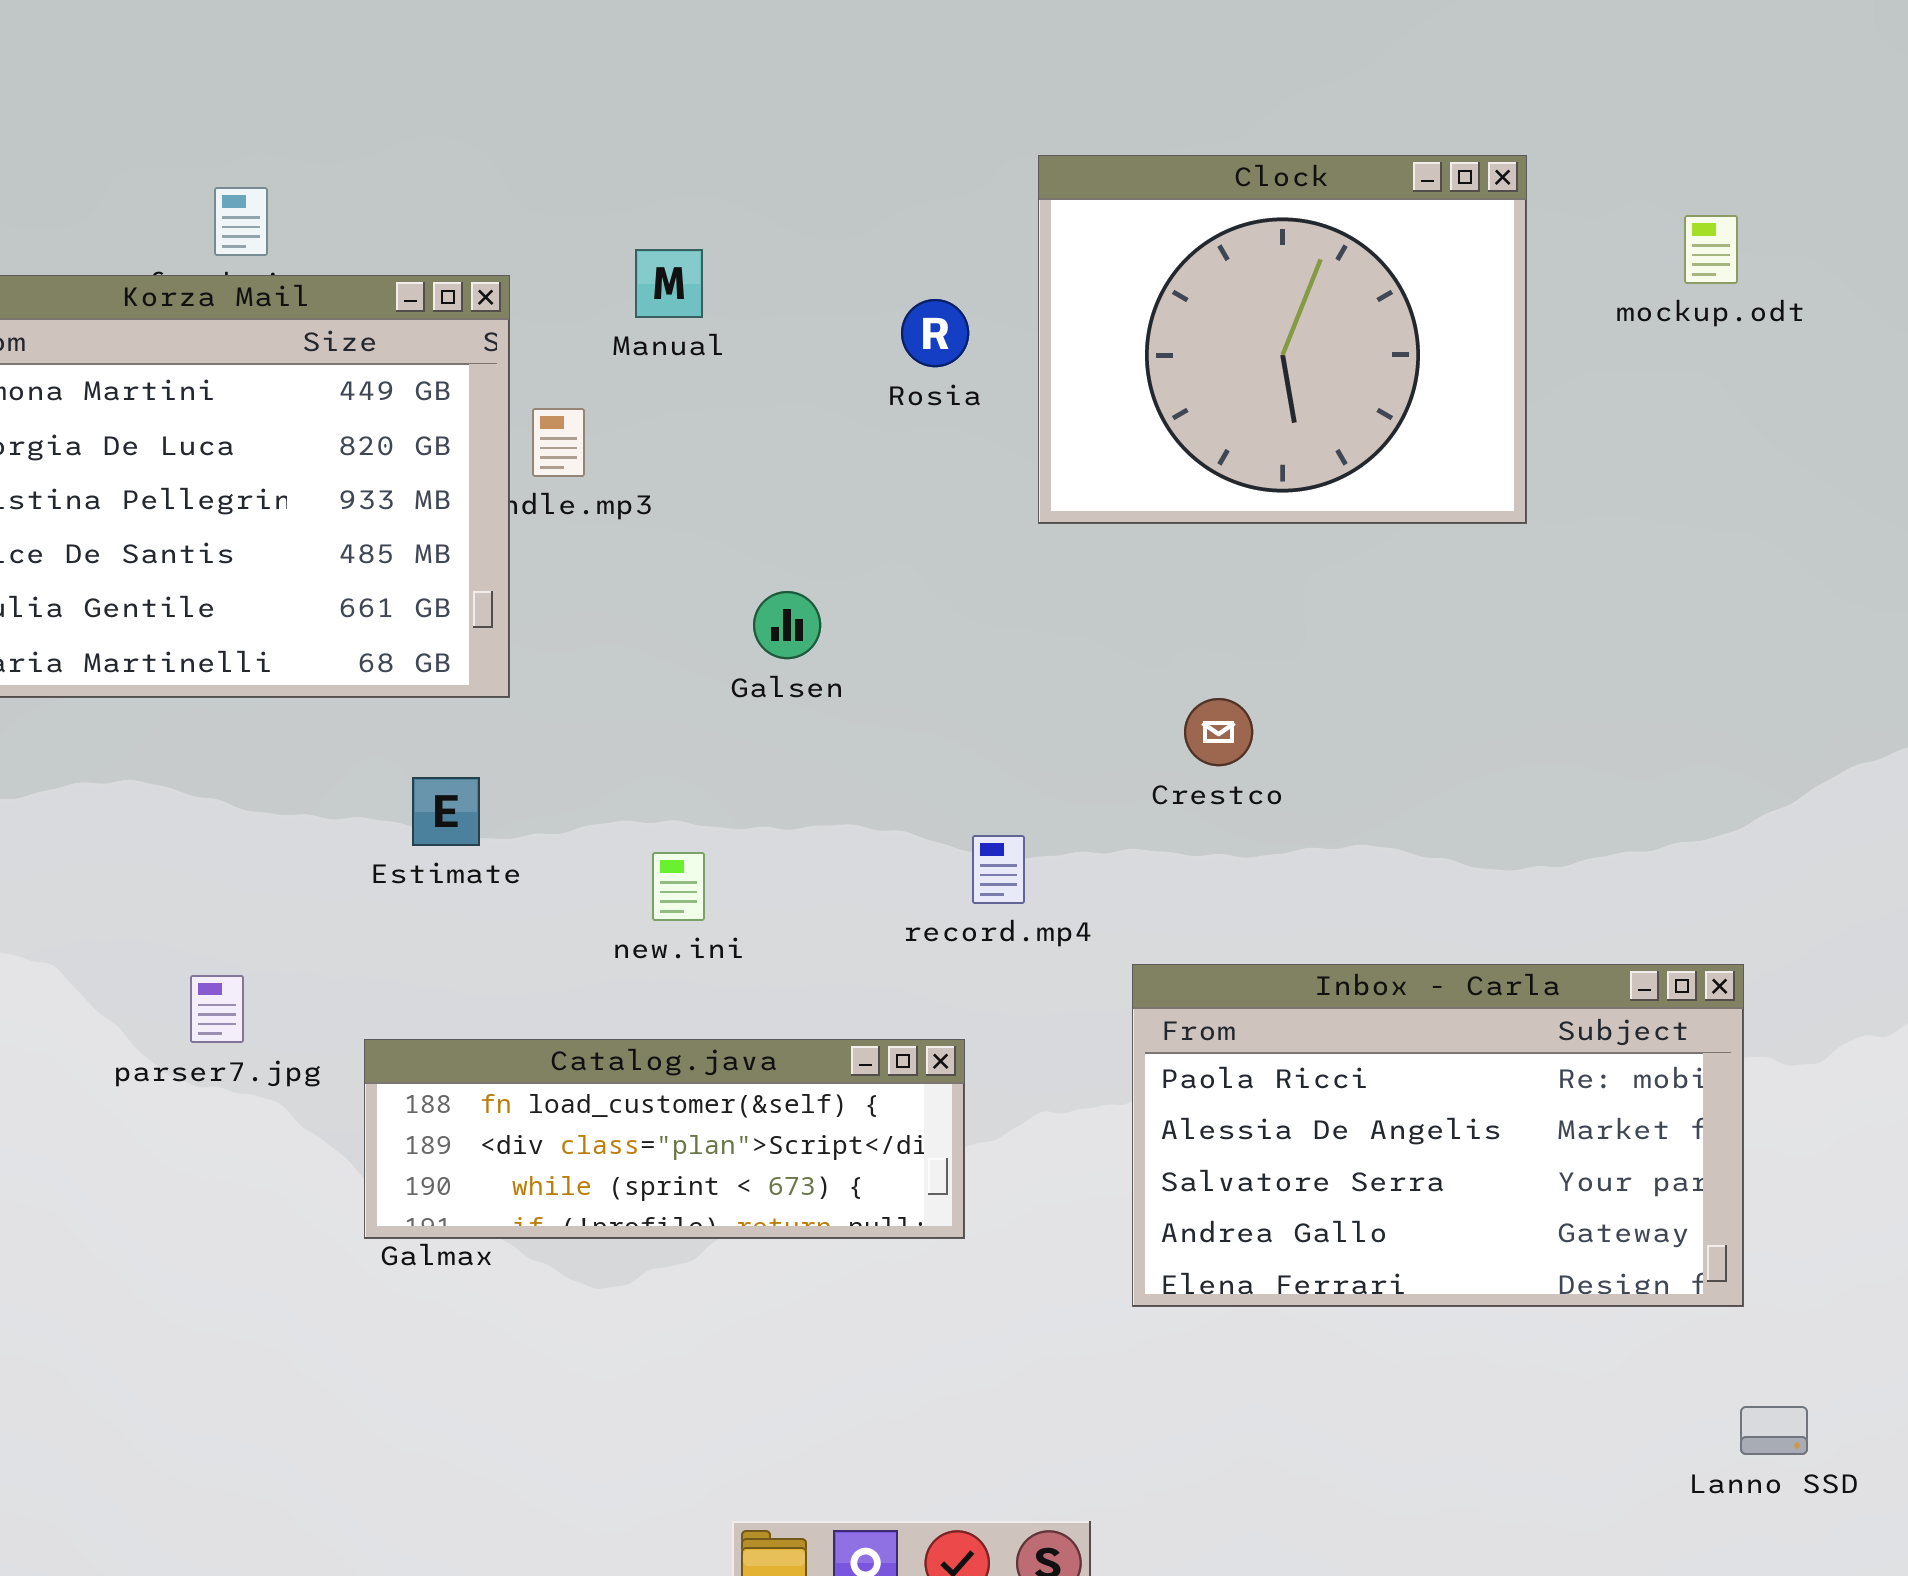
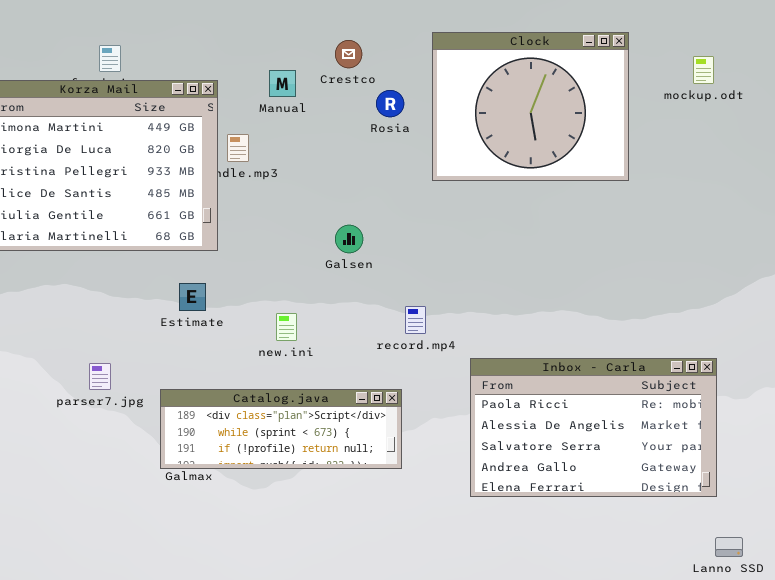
Galsen: [753,591,821,659] -> [335,225,363,253], moved
Crestco: [1184,698,1253,766] -> [335,40,362,68], moved
Catalog.java: [364,1039,965,1239] -> [160,389,402,469], scrolled down 1 row

